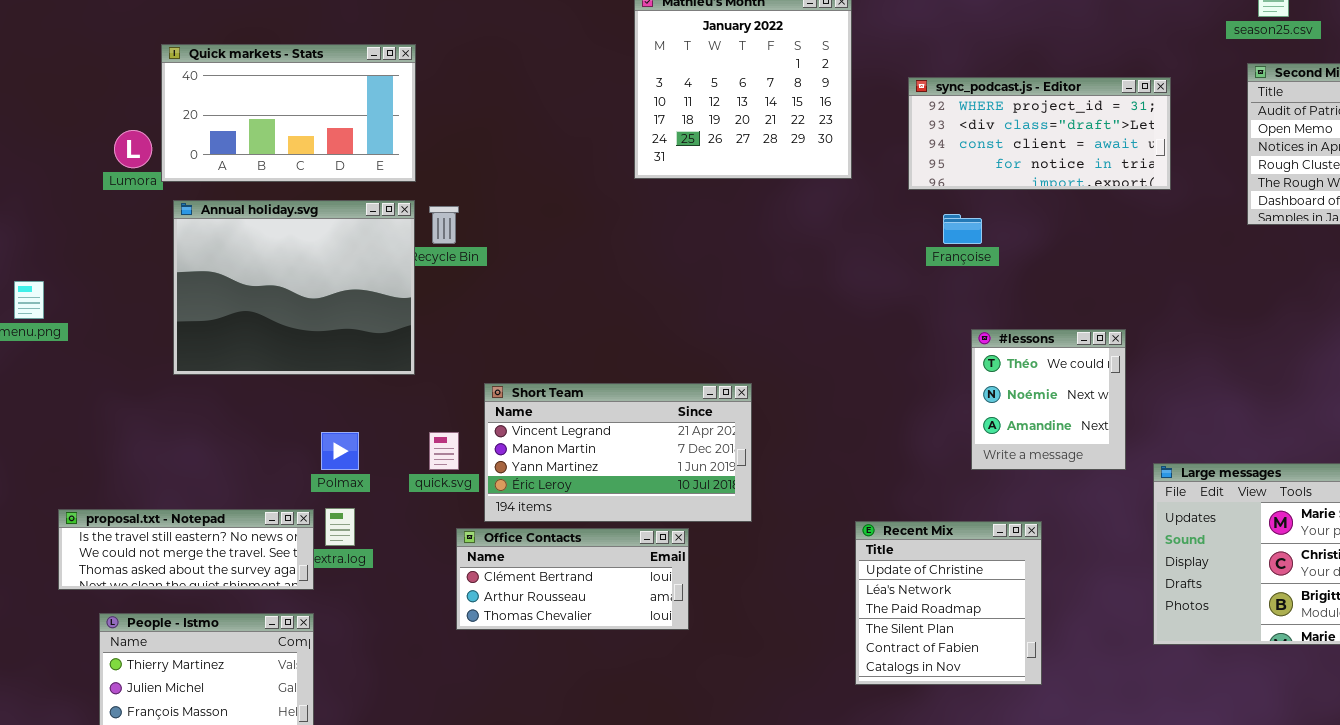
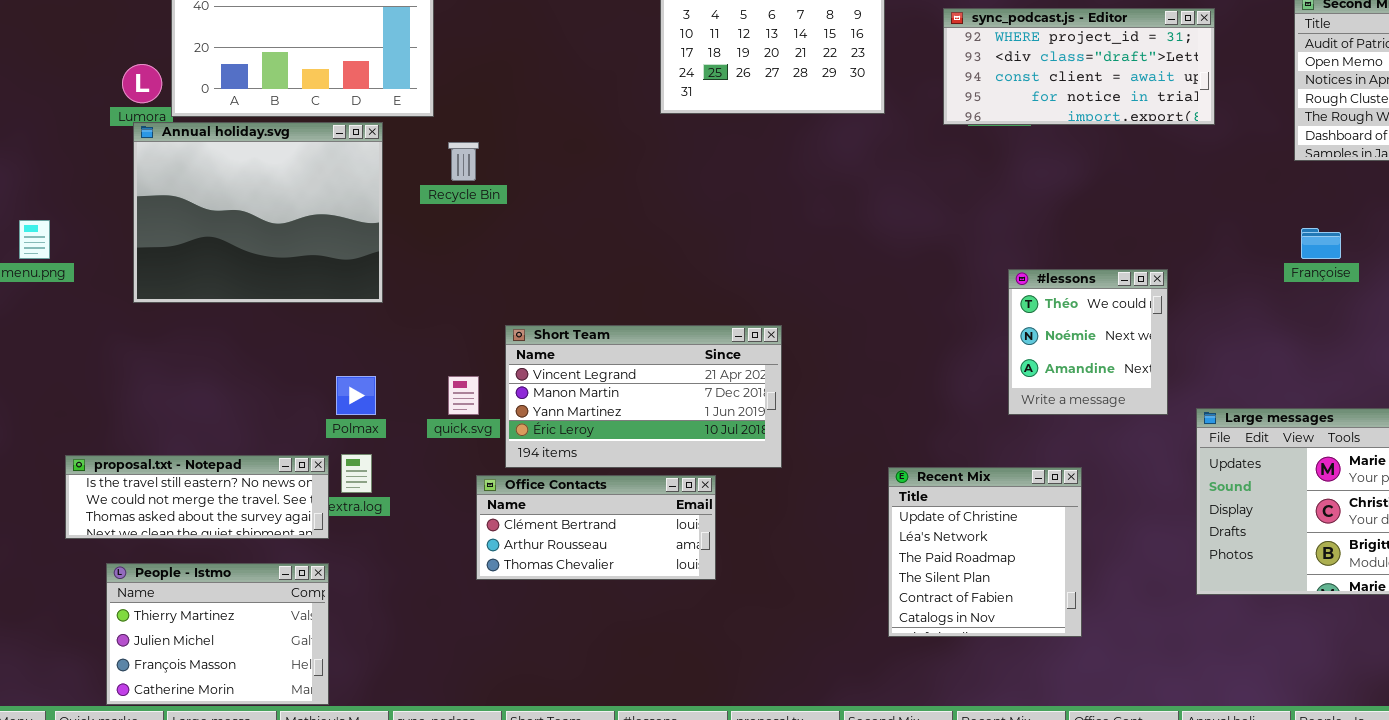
Annual holiday.svg: [173,200,415,375] -> [133,122,383,303], moved
Françoise: [943,214,982,244] -> [1301,228,1341,259], moved

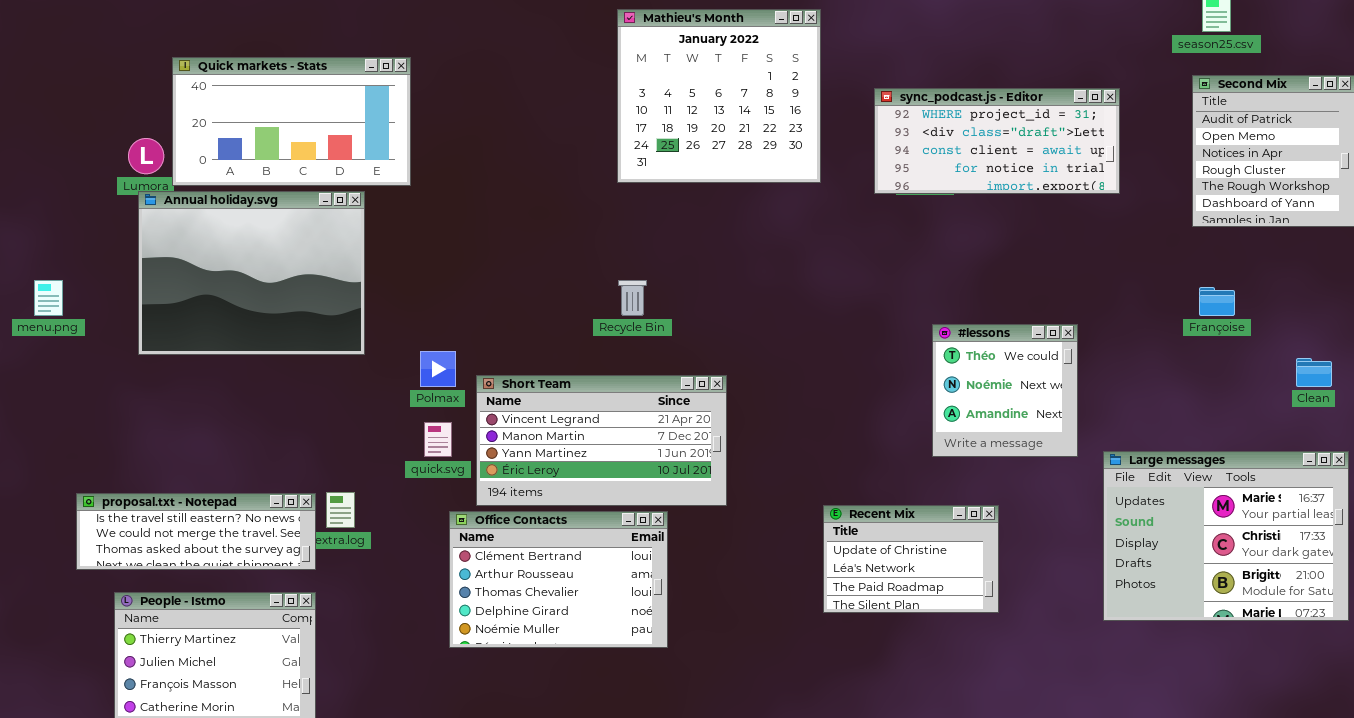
Recycle Bin: [448,142,479,181] -> [618,280,647,316], moved
Polmax: [336,376,376,415] -> [420,351,456,387], moved
Recent Mix: [888,467,1082,637] -> [823,505,999,613], resized
Office Contacts: [476,475,716,580] -> [449,511,668,648], resized

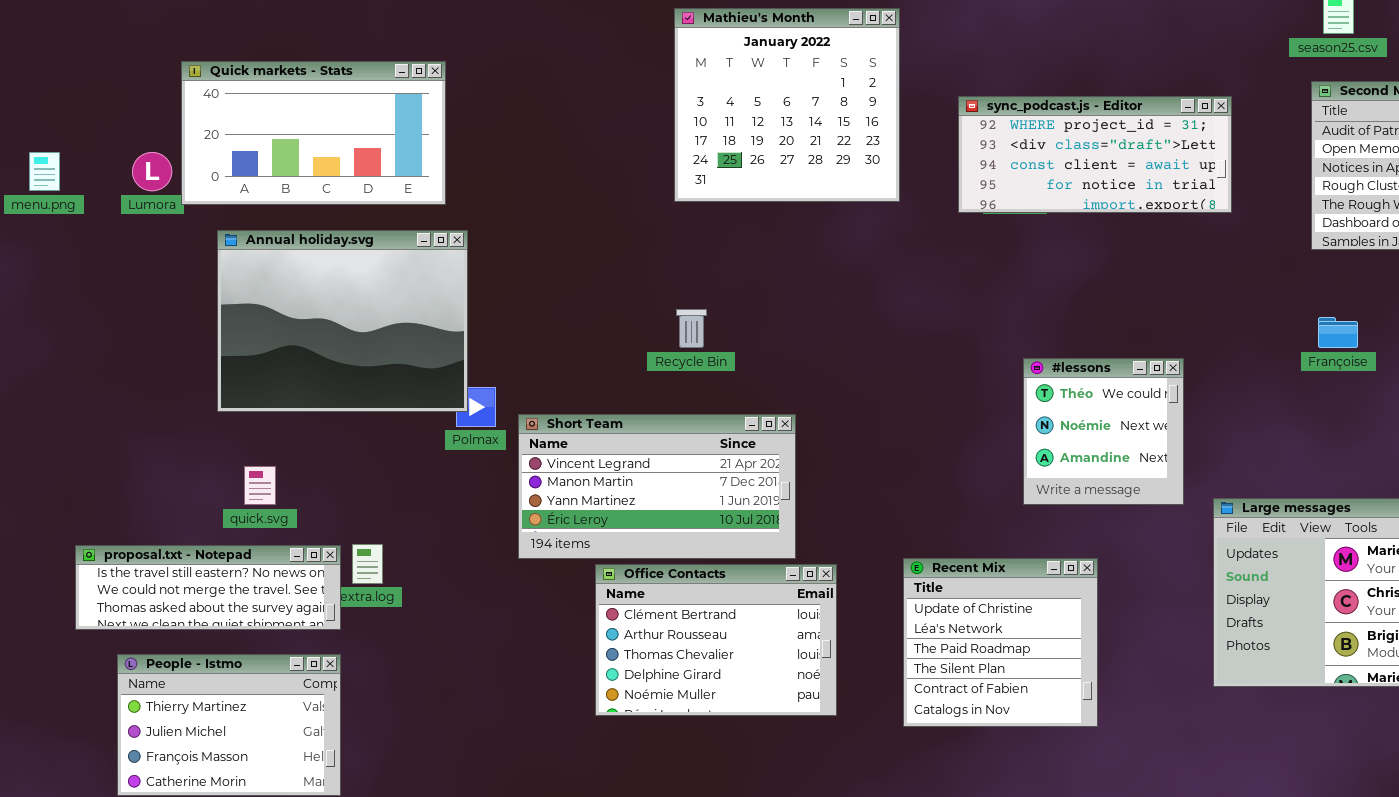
Annual holiday.svg: [138,191,365,355] -> [217,230,468,412], moved
menu.png: [34,280,63,316] -> [29,152,60,191], moved
quick.svg: [424,422,452,457] -> [244,466,276,505], moved
Recent Mix: [823,505,999,613] -> [903,558,1098,727], resized
Office Contacts: [449,511,668,648] -> [595,564,837,716], moved

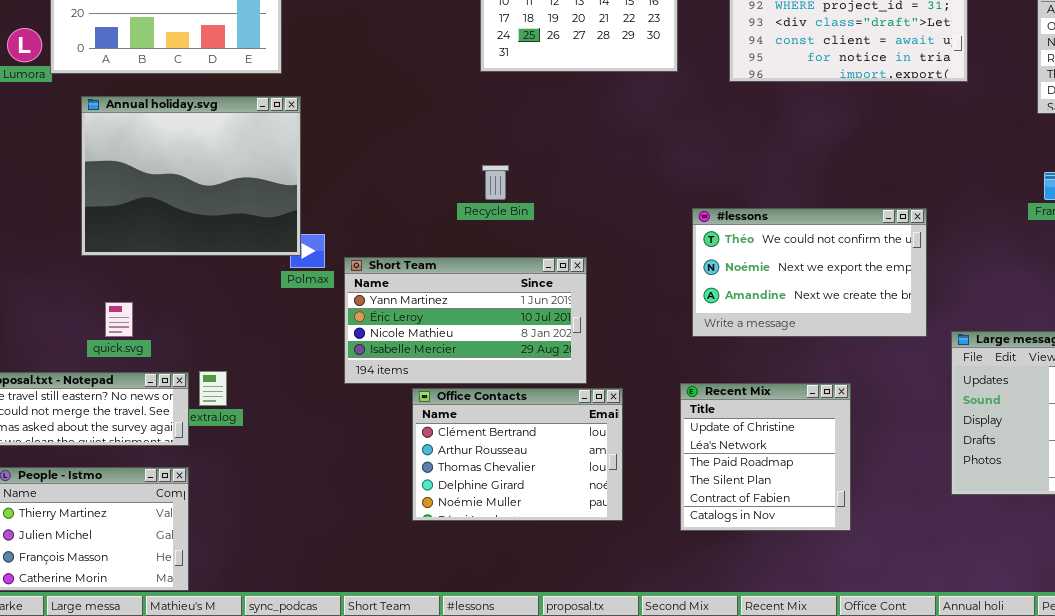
#lessons: [1023,358,1184,505] -> [692,208,927,337], resized
Short Team: [518,414,796,559] -> [344,257,587,384], scrolled down 2 rows

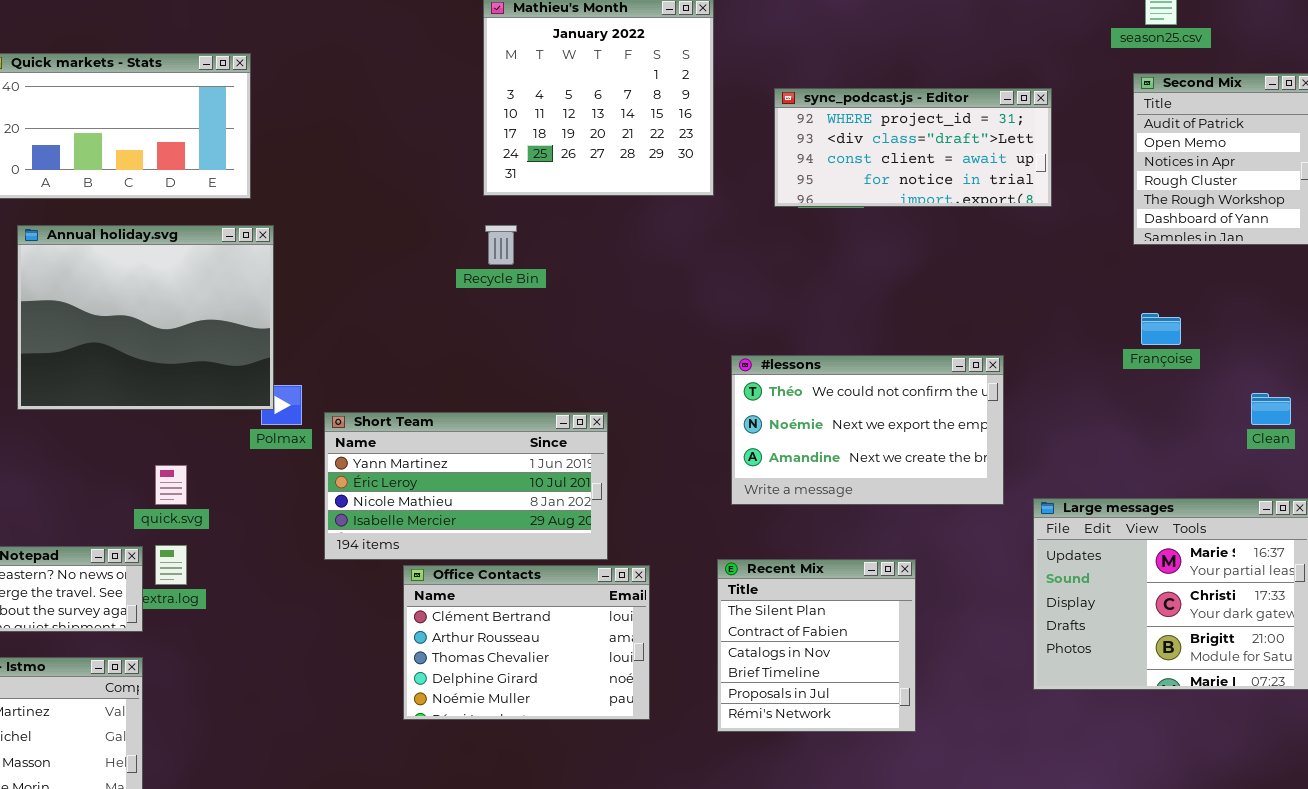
Recycle Bin: [482,165,509,200] -> [485,225,517,265], moved
quick.svg: [105,302,133,337] -> [155,465,187,505], moved
Recent Mix: [680,383,851,531] -> [717,559,916,732], scrolled down 3 rows

